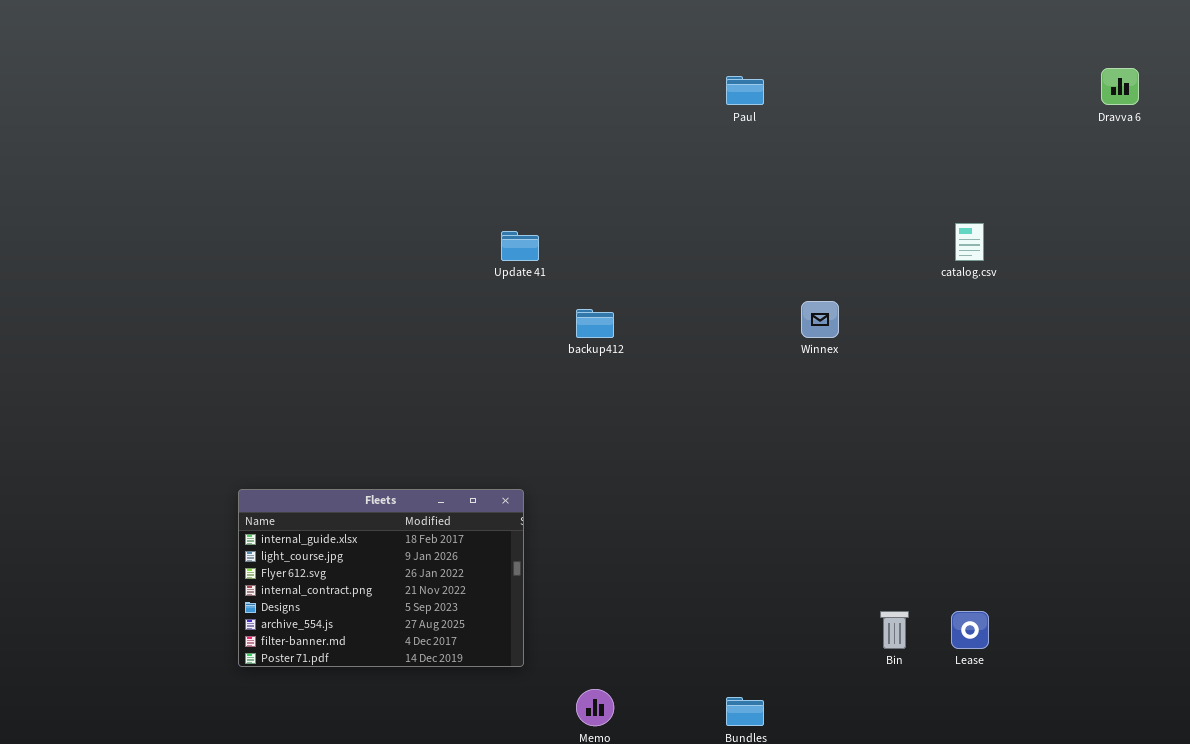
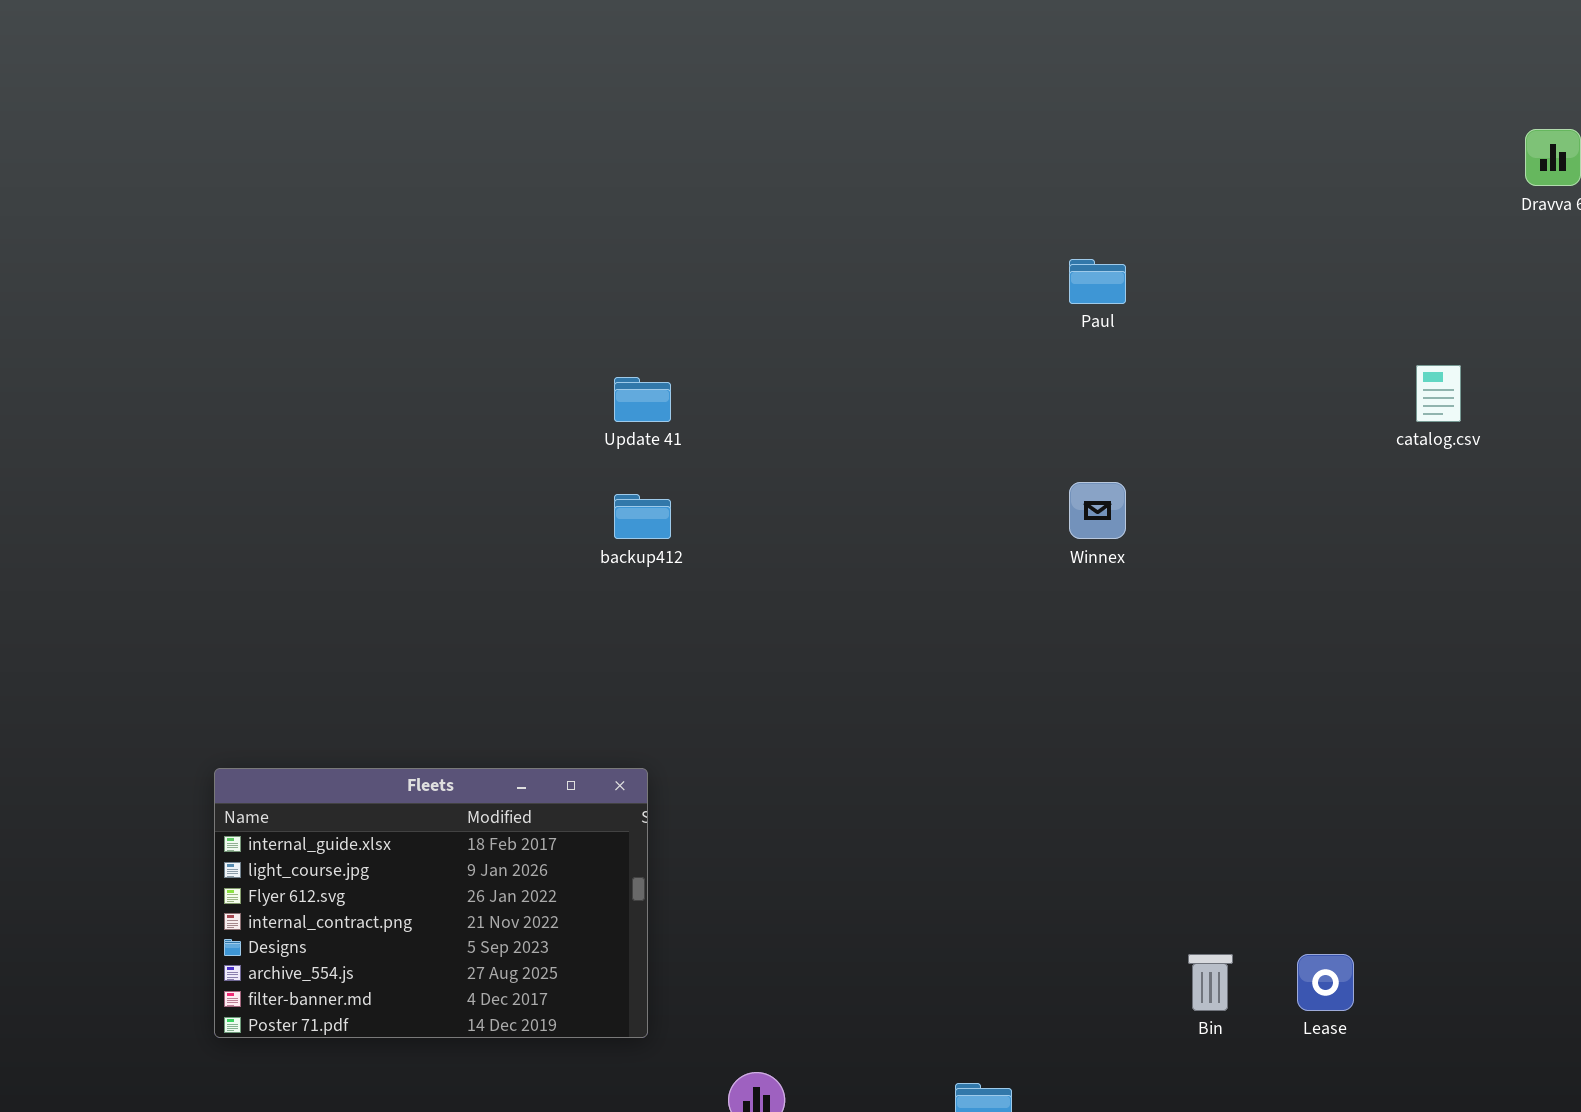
Paul: [726,76,764,105] -> [1069,259,1126,304], moved
catalog.csv: [955,223,984,261] -> [1416,365,1461,422], moved
backup412: [576,309,614,338] -> [614,494,671,539], moved

